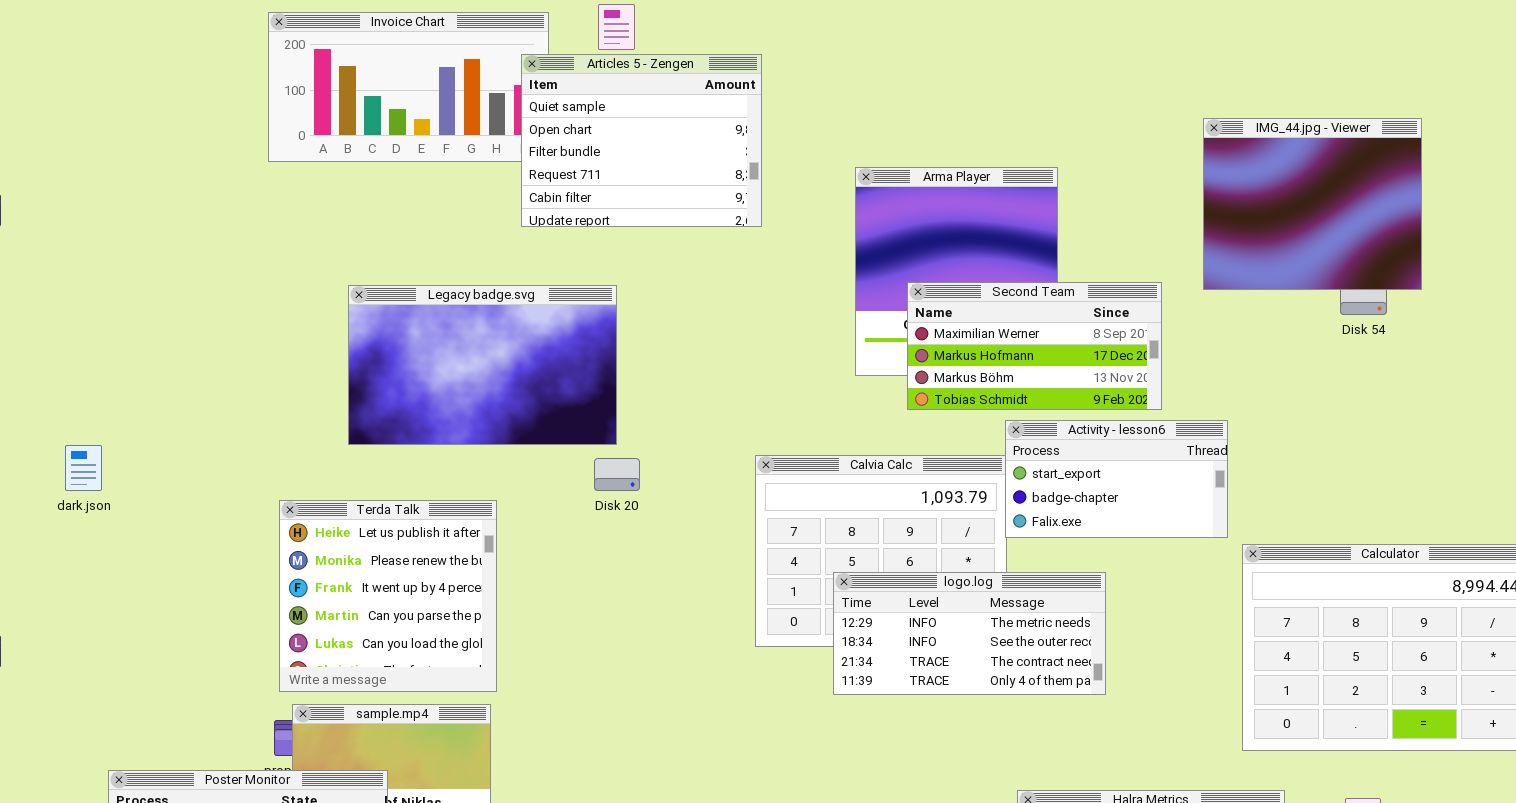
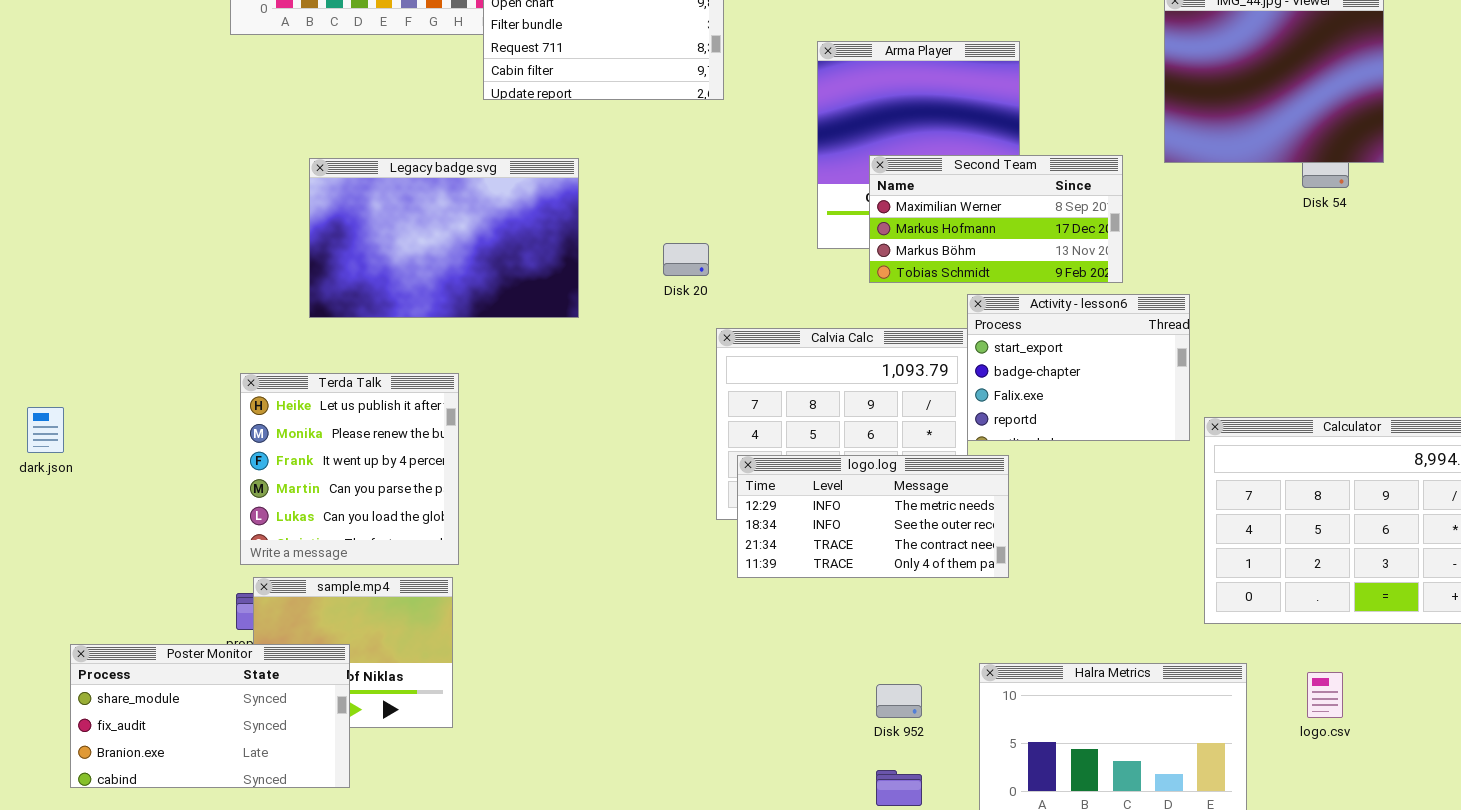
Activity - lesson6: [1005,420,1228,538] -> [967,294,1190,441], resized
dark.json: [65,445,102,491] -> [27,407,64,453], moved
Disk 20: [594,458,640,491] -> [663,243,709,276], moved
logo.log: [833,572,1106,695] -> [737,455,1009,578], moved

